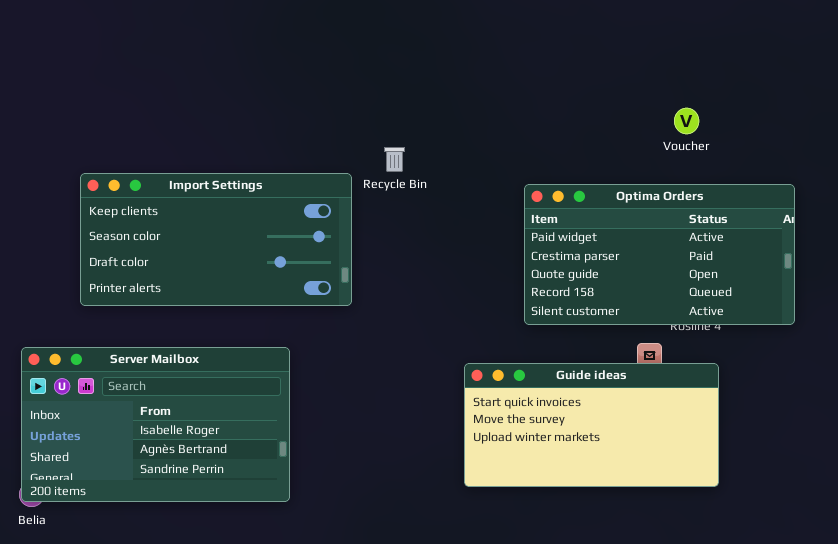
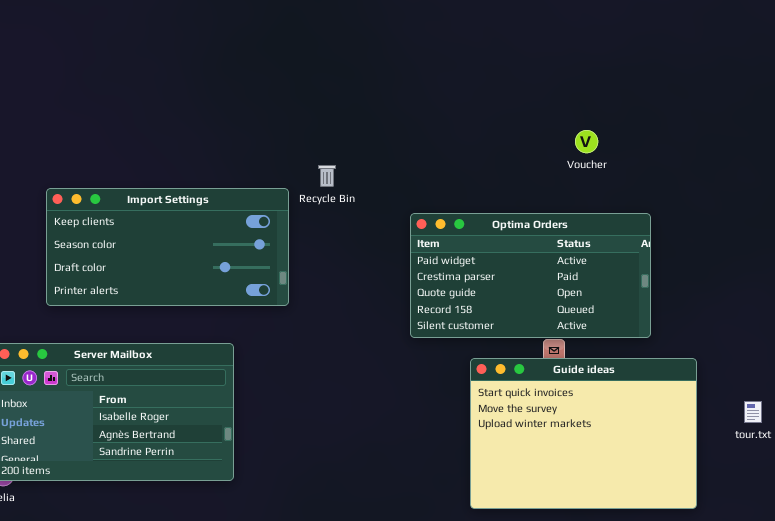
Optima Orders: [524,184,795,325] -> [410,213,651,338], moved
Guide ideas: [464,363,719,487] -> [470,358,697,509], moved, resized

